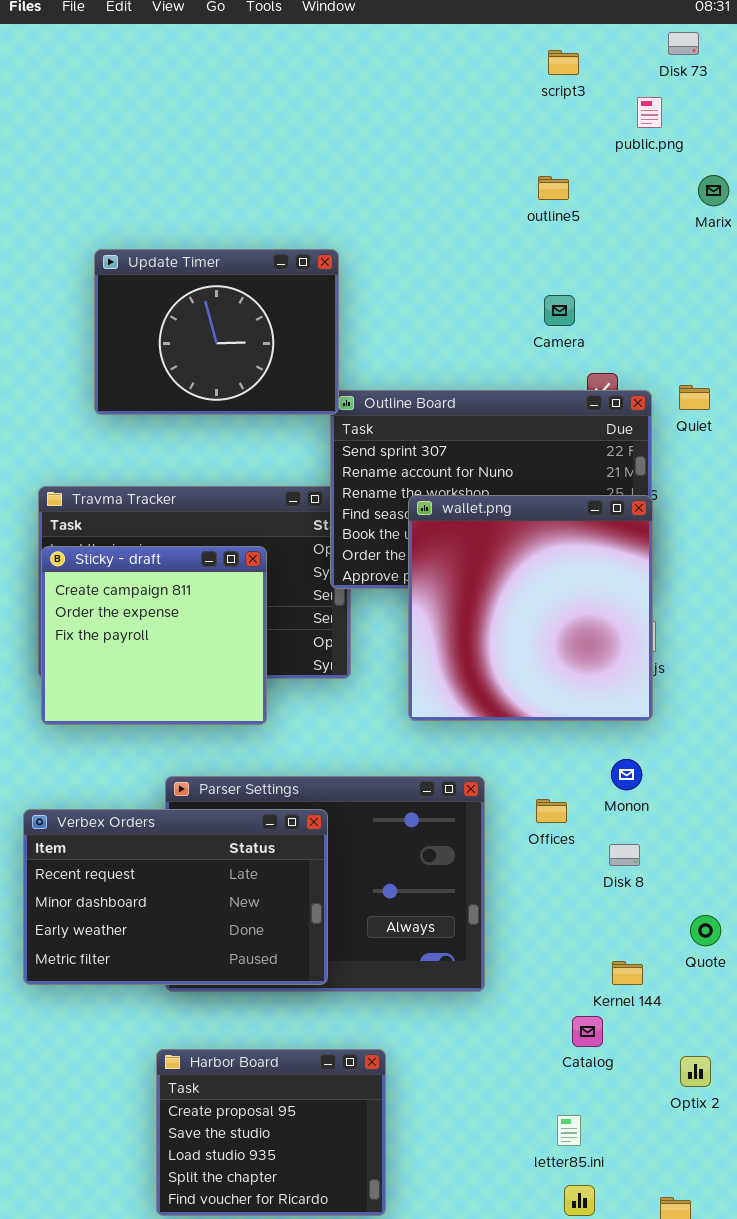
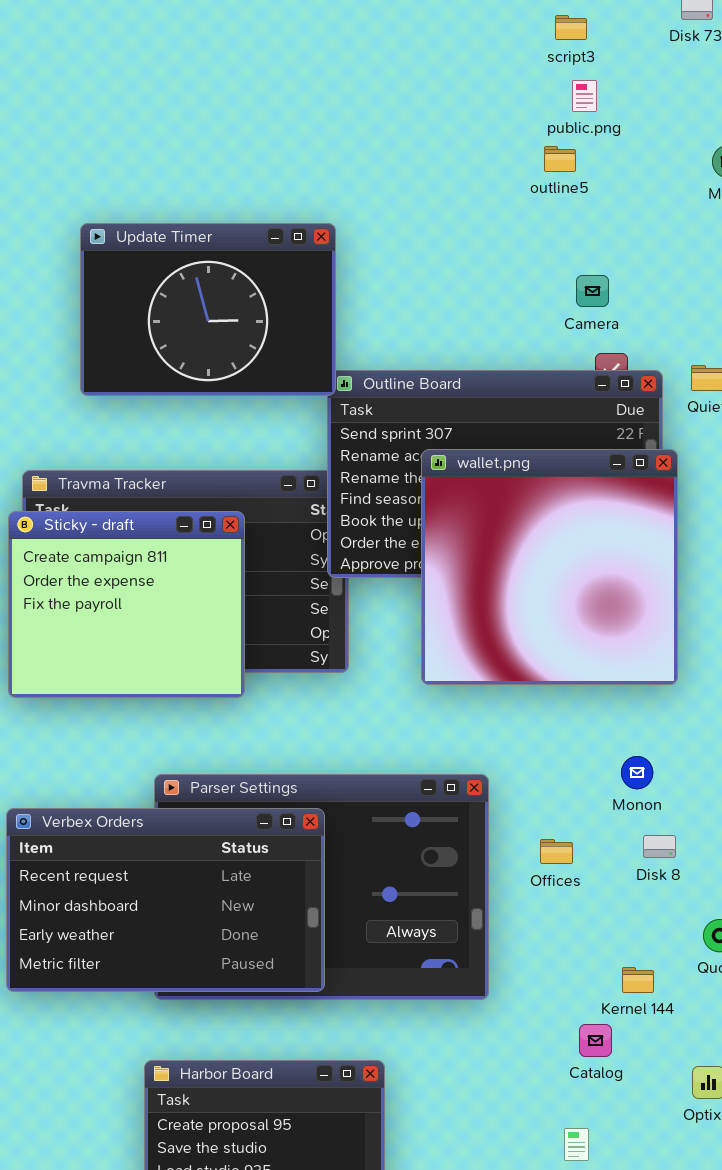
public.png: [637,97,662,128] -> [572,80,597,112], moved
Camera: [544,295,575,326] -> [576,275,609,307], moved
wallet.png: [408,495,653,721] -> [421,449,678,685], moved
Sticky - draft: [41,546,267,725] -> [8,511,245,698], moved
Offices: [536,799,567,823] -> [540,839,573,864], moved
Disk 8: [609,844,640,866] -> [643,835,676,858], moved

